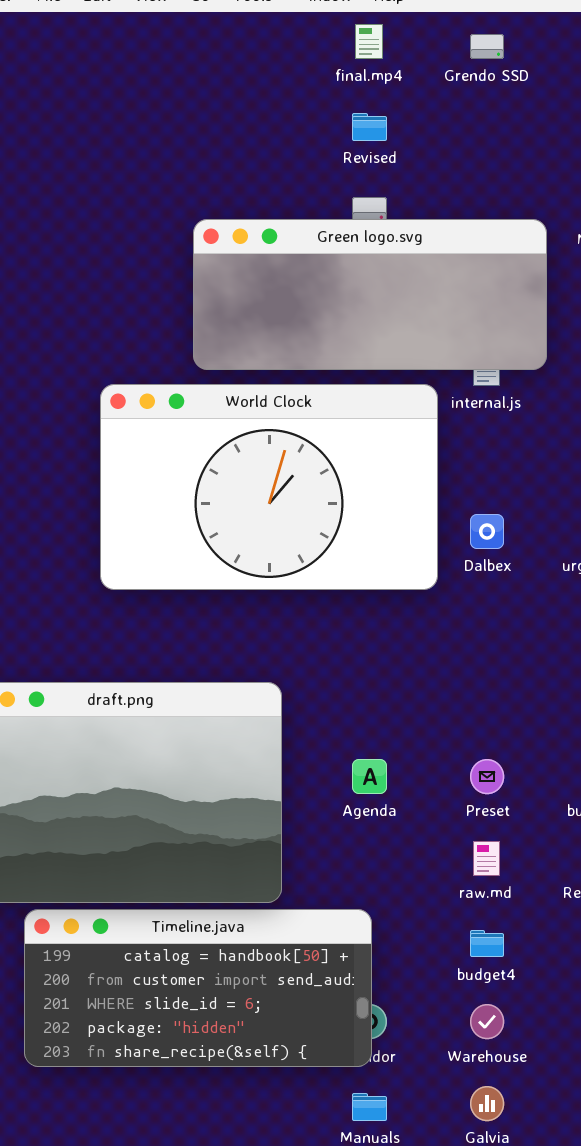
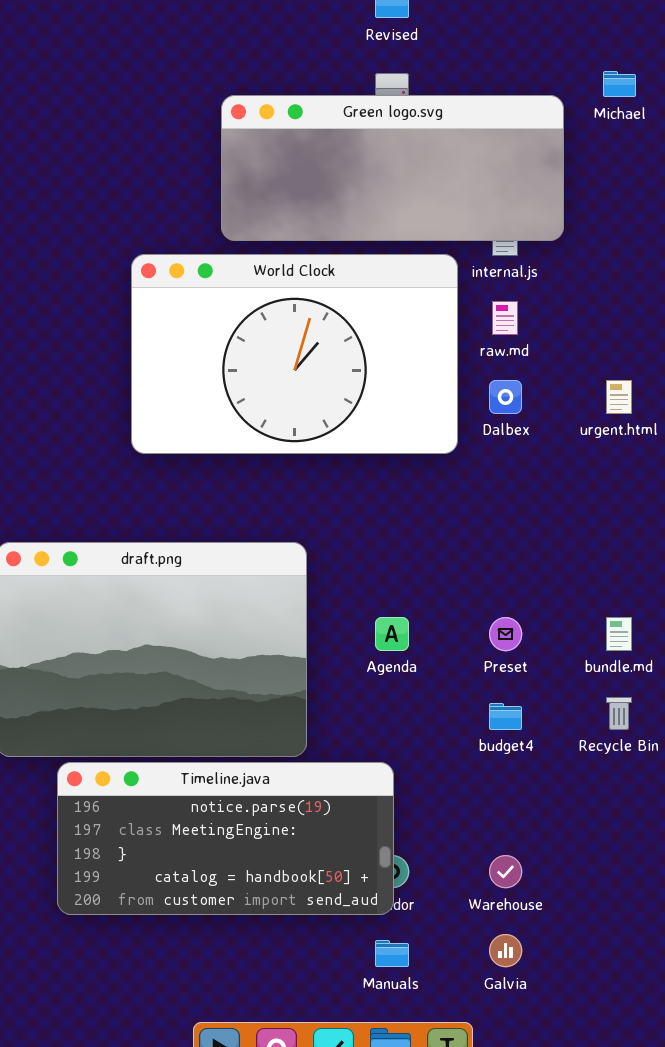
raw.md: [473,841,500,876] -> [492,301,518,335], moved
Timeline.java: [24,909,372,1067] -> [57,762,394,915], scrolled up 3 rows
budget4: [470,930,504,957] -> [489,703,522,730], moved

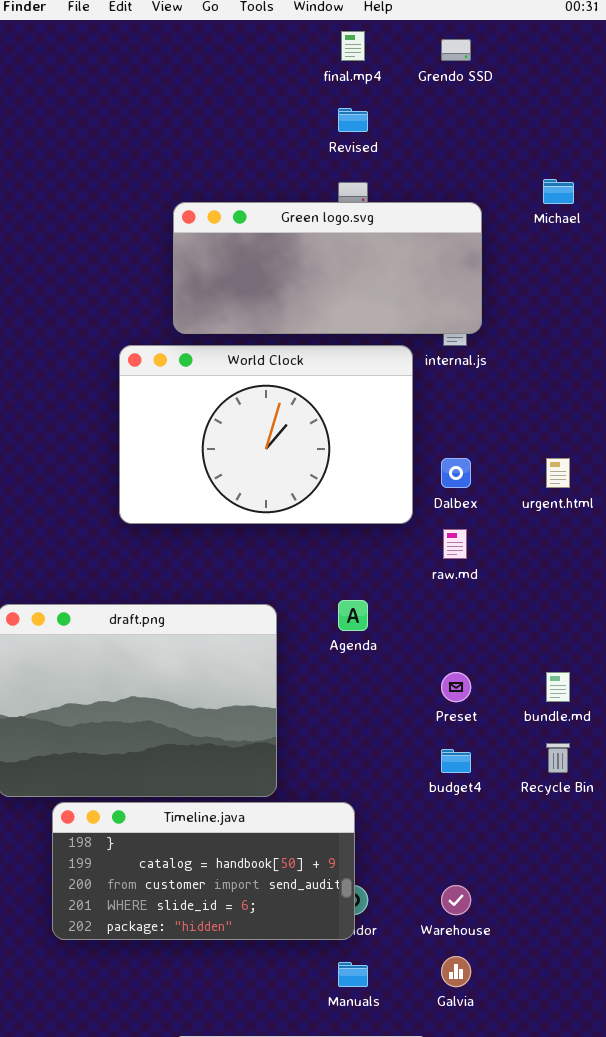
Green logo.svg: [221,95,564,241] -> [173,202,482,334], moved
raw.md: [492,301,518,335] -> [443,529,467,559], moved
Agenda: [375,617,409,651] -> [338,600,368,631], moved
Timeline.java: [57,762,394,915] -> [52,802,355,940], scrolled down 2 rows

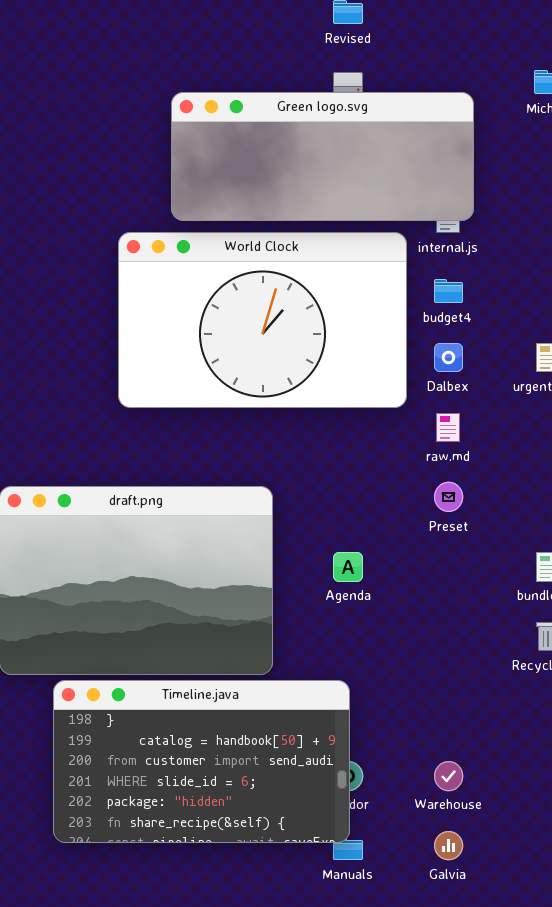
Agenda: [338,600,368,631] -> [333,552,363,582], moved
Preset: [441,672,471,702] -> [434,482,463,512], moved
budget4: [441,749,471,773] -> [434,279,463,303], moved
Timeline.java: [52,802,355,940] -> [53,680,350,843], resized

